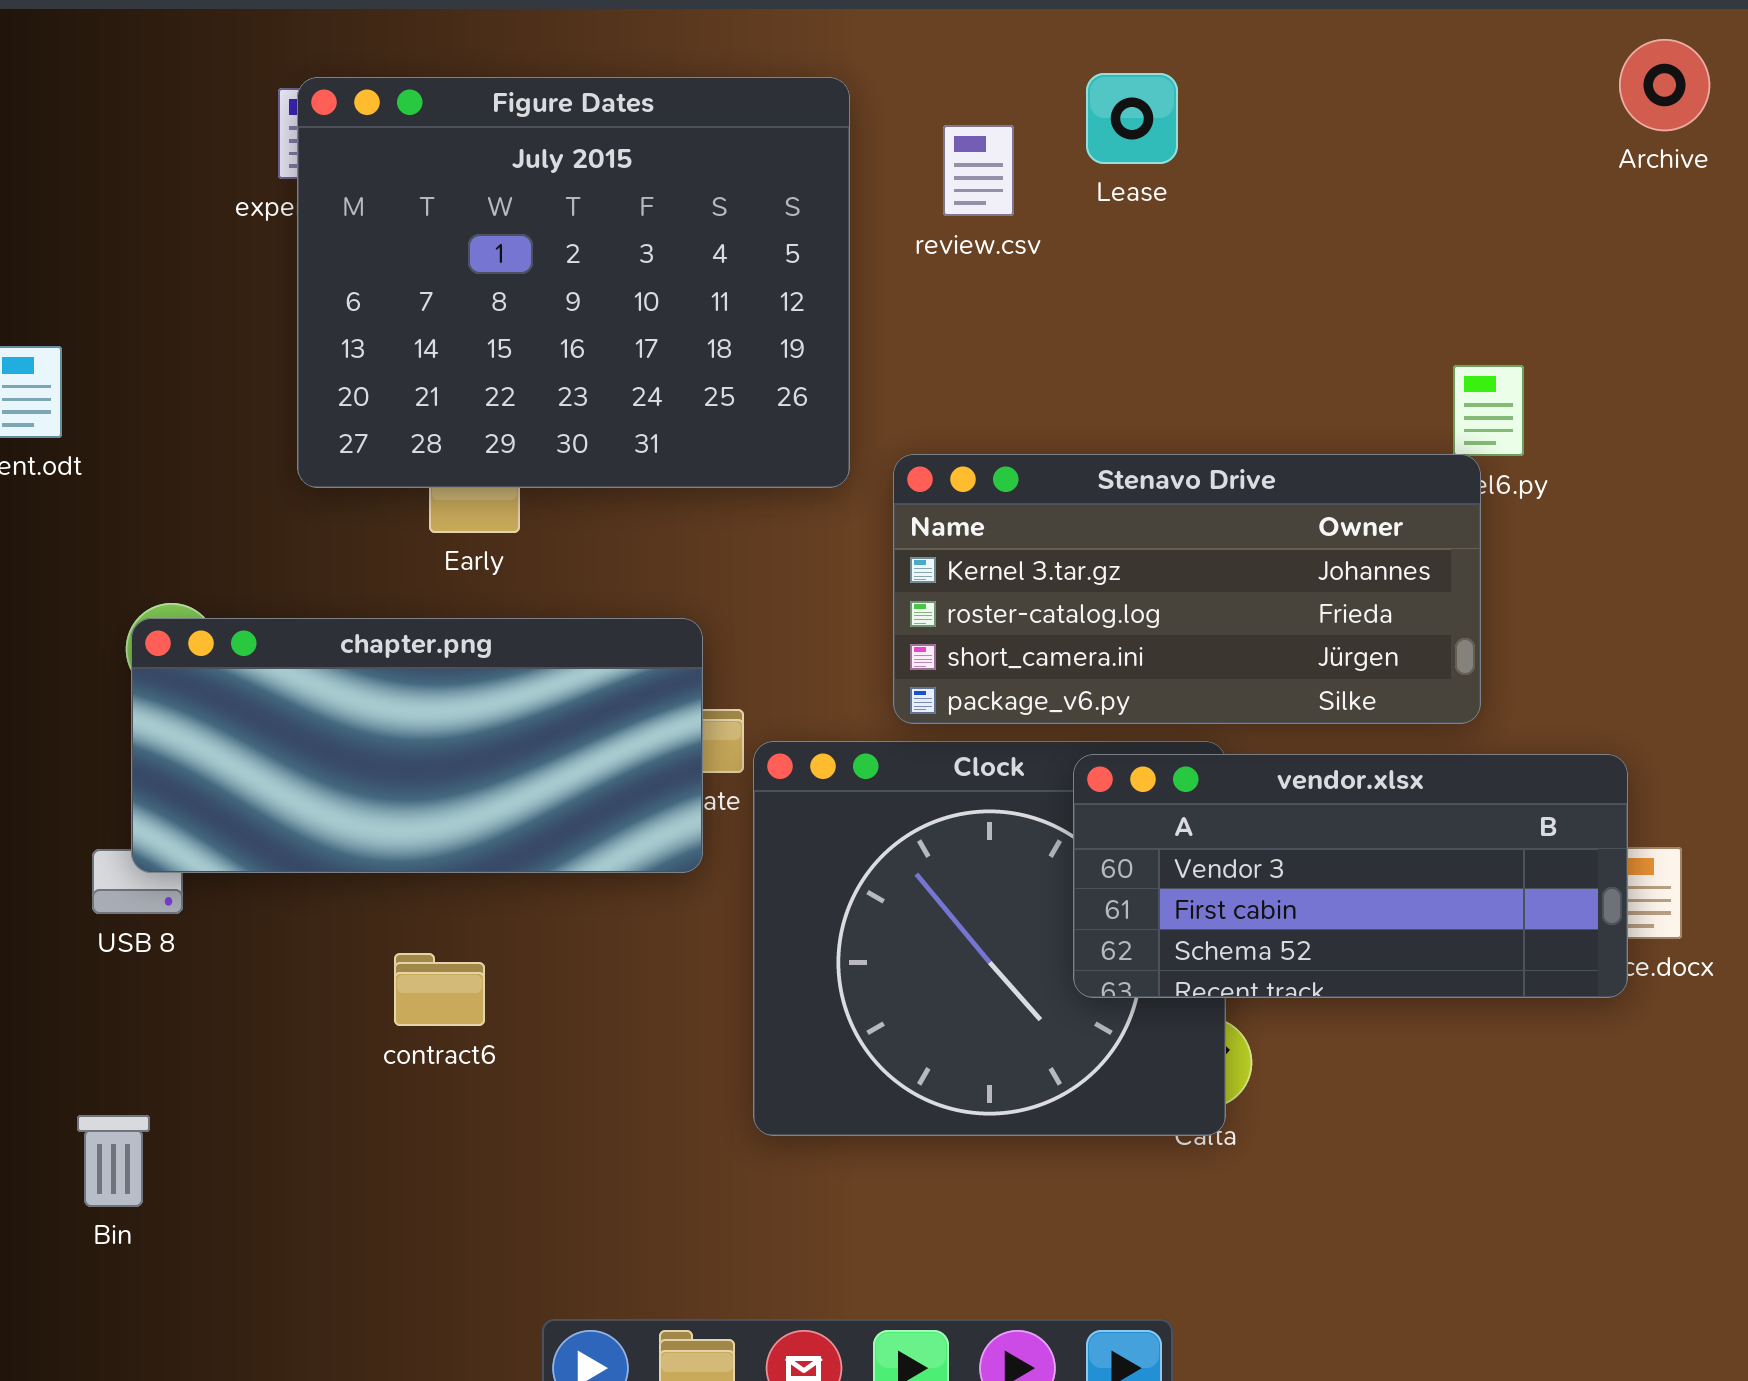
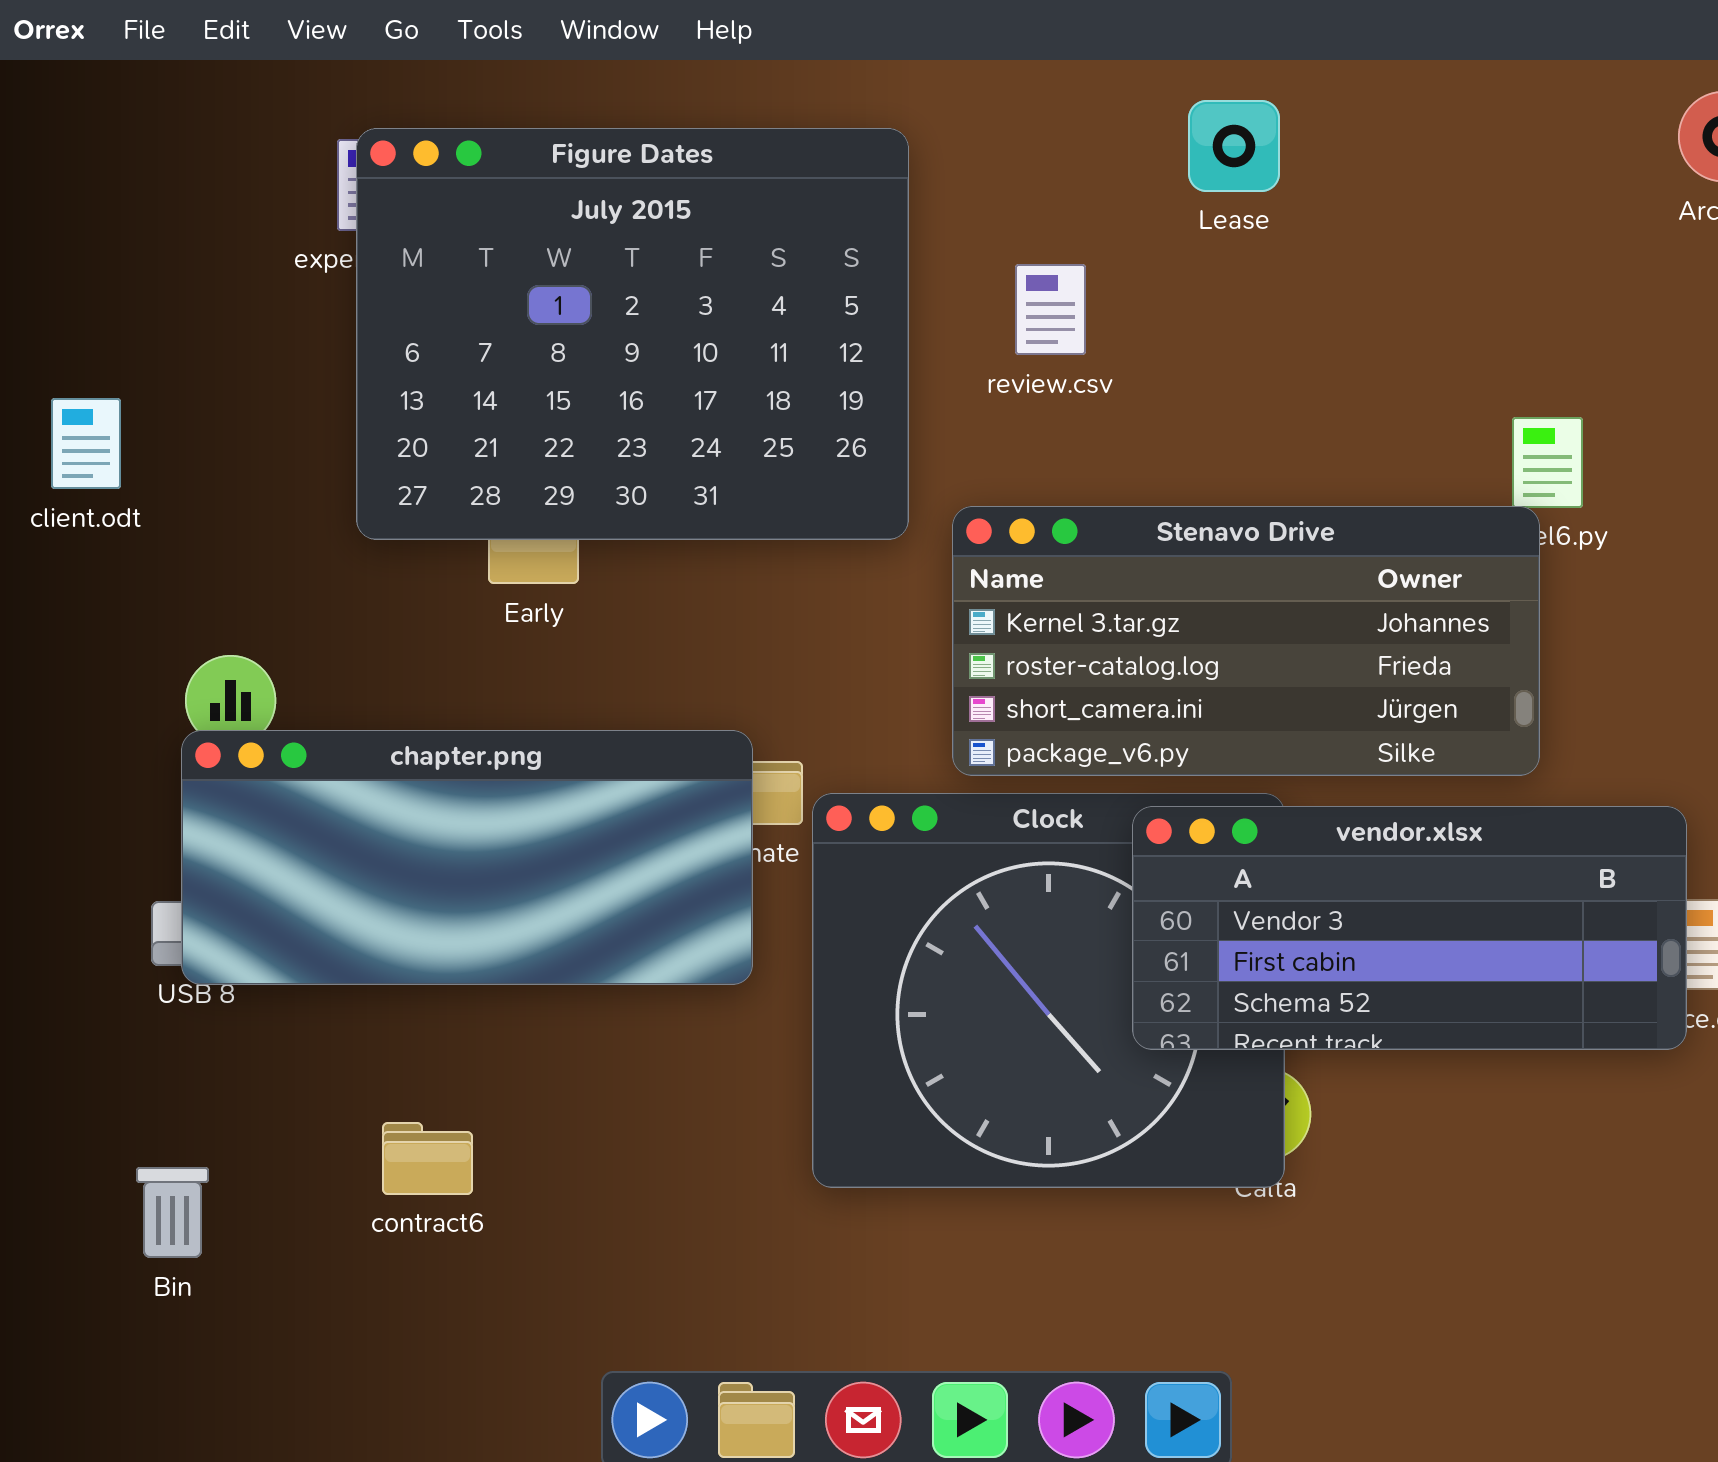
Lease: [1086,73,1178,164] -> [1188,100,1280,192], moved
review.csv: [943,125,1014,216] -> [1015,264,1086,355], moved
chapter.png: [131,618,703,873] -> [181,730,753,985], moved
contract6: [394,953,485,1026] -> [382,1122,473,1195], moved

